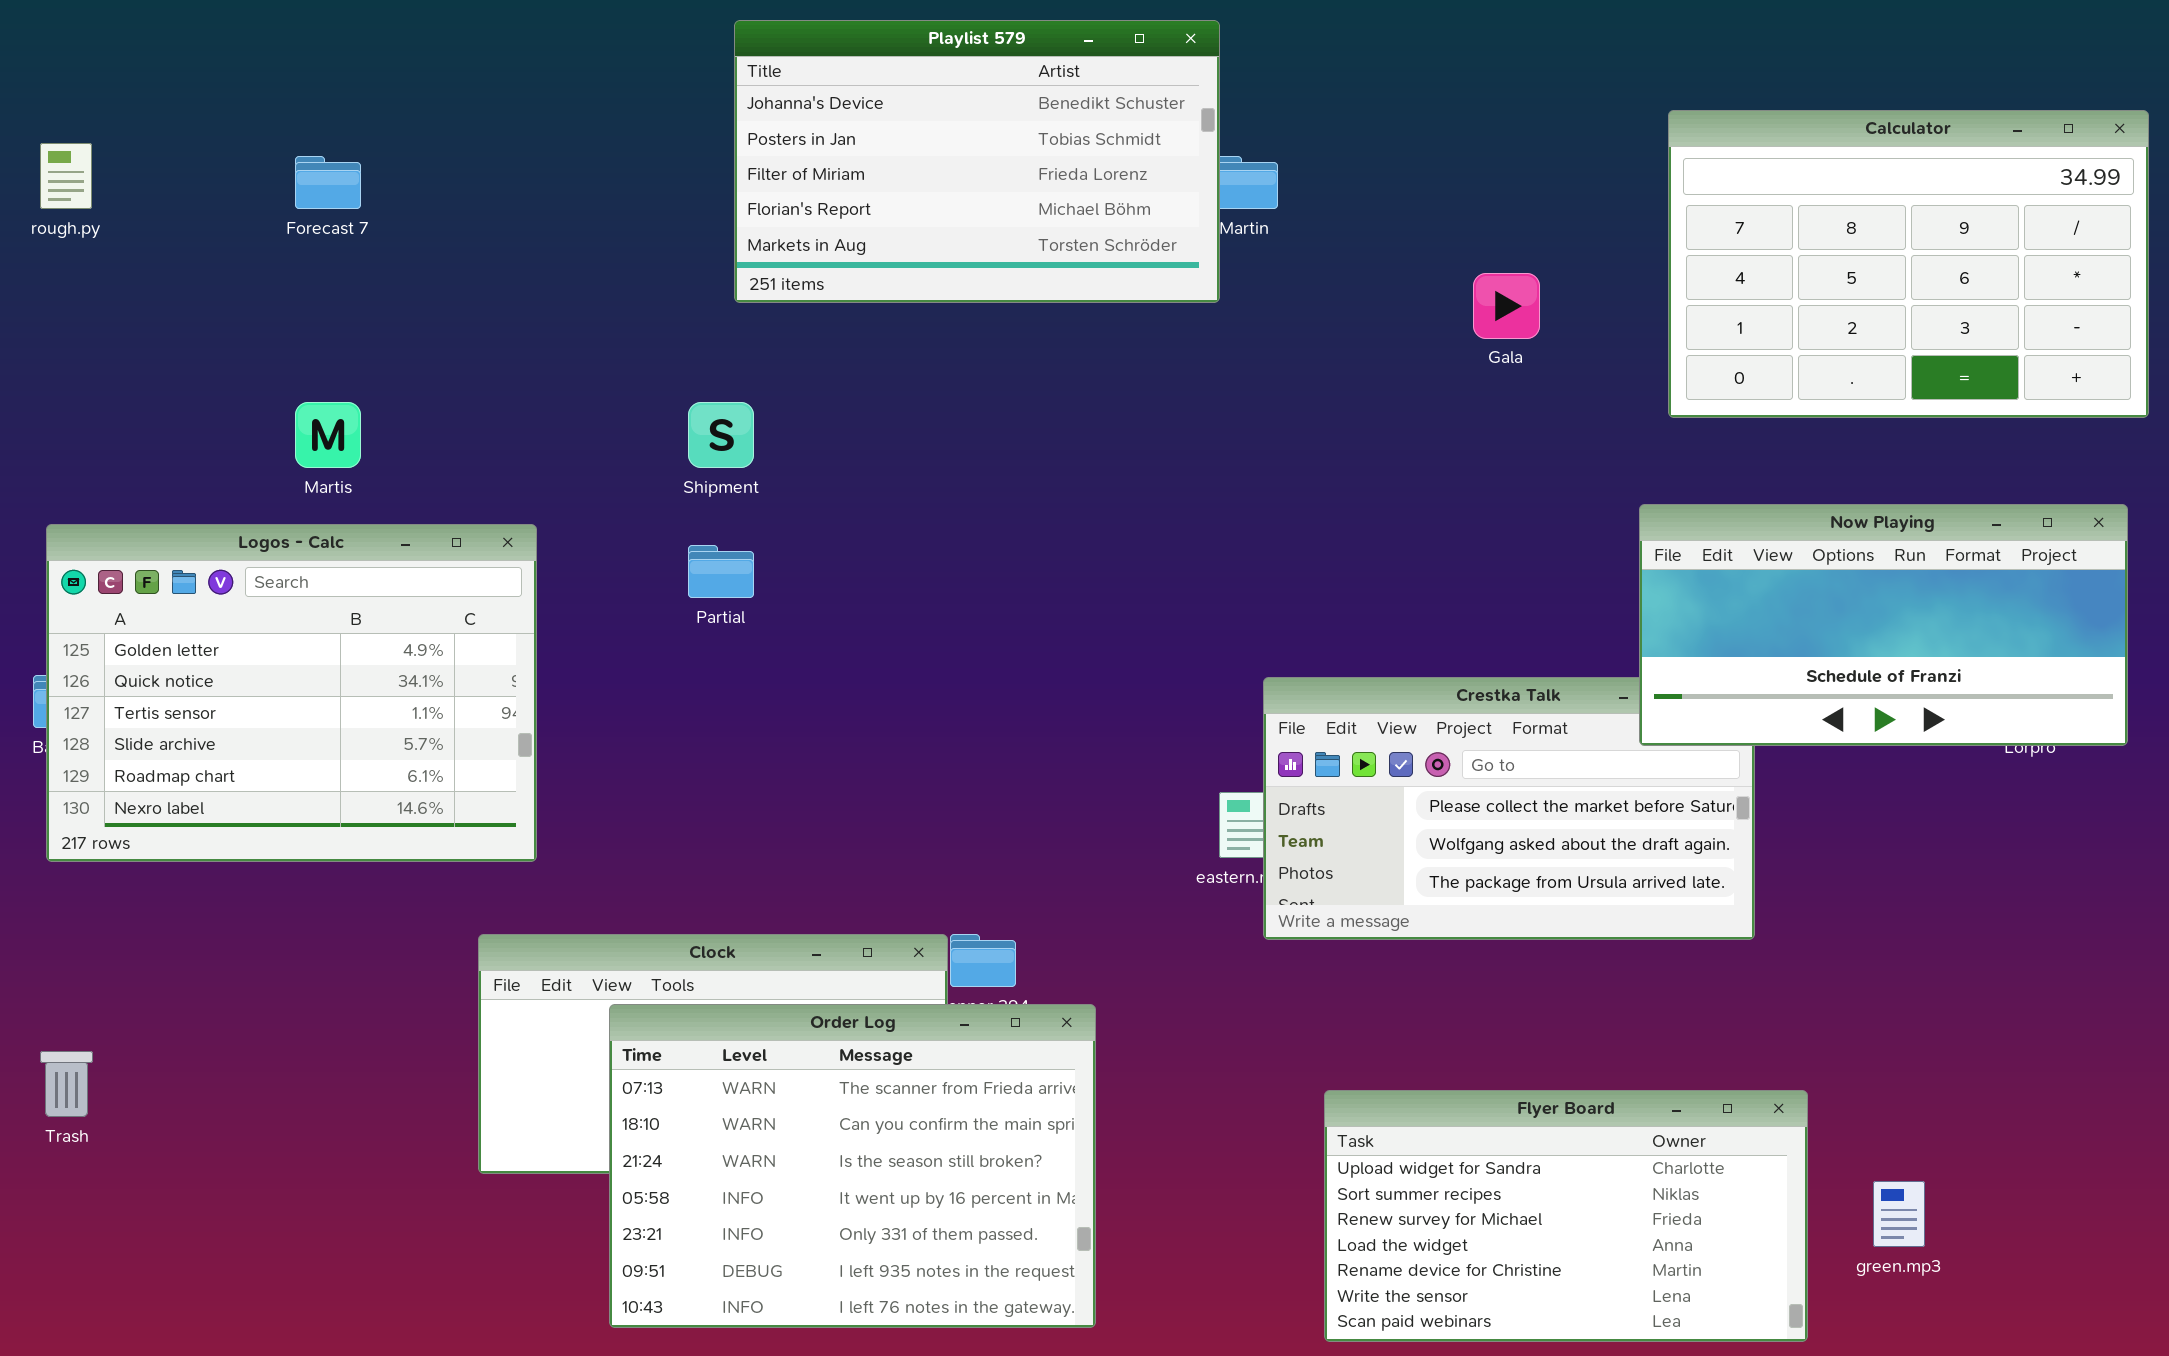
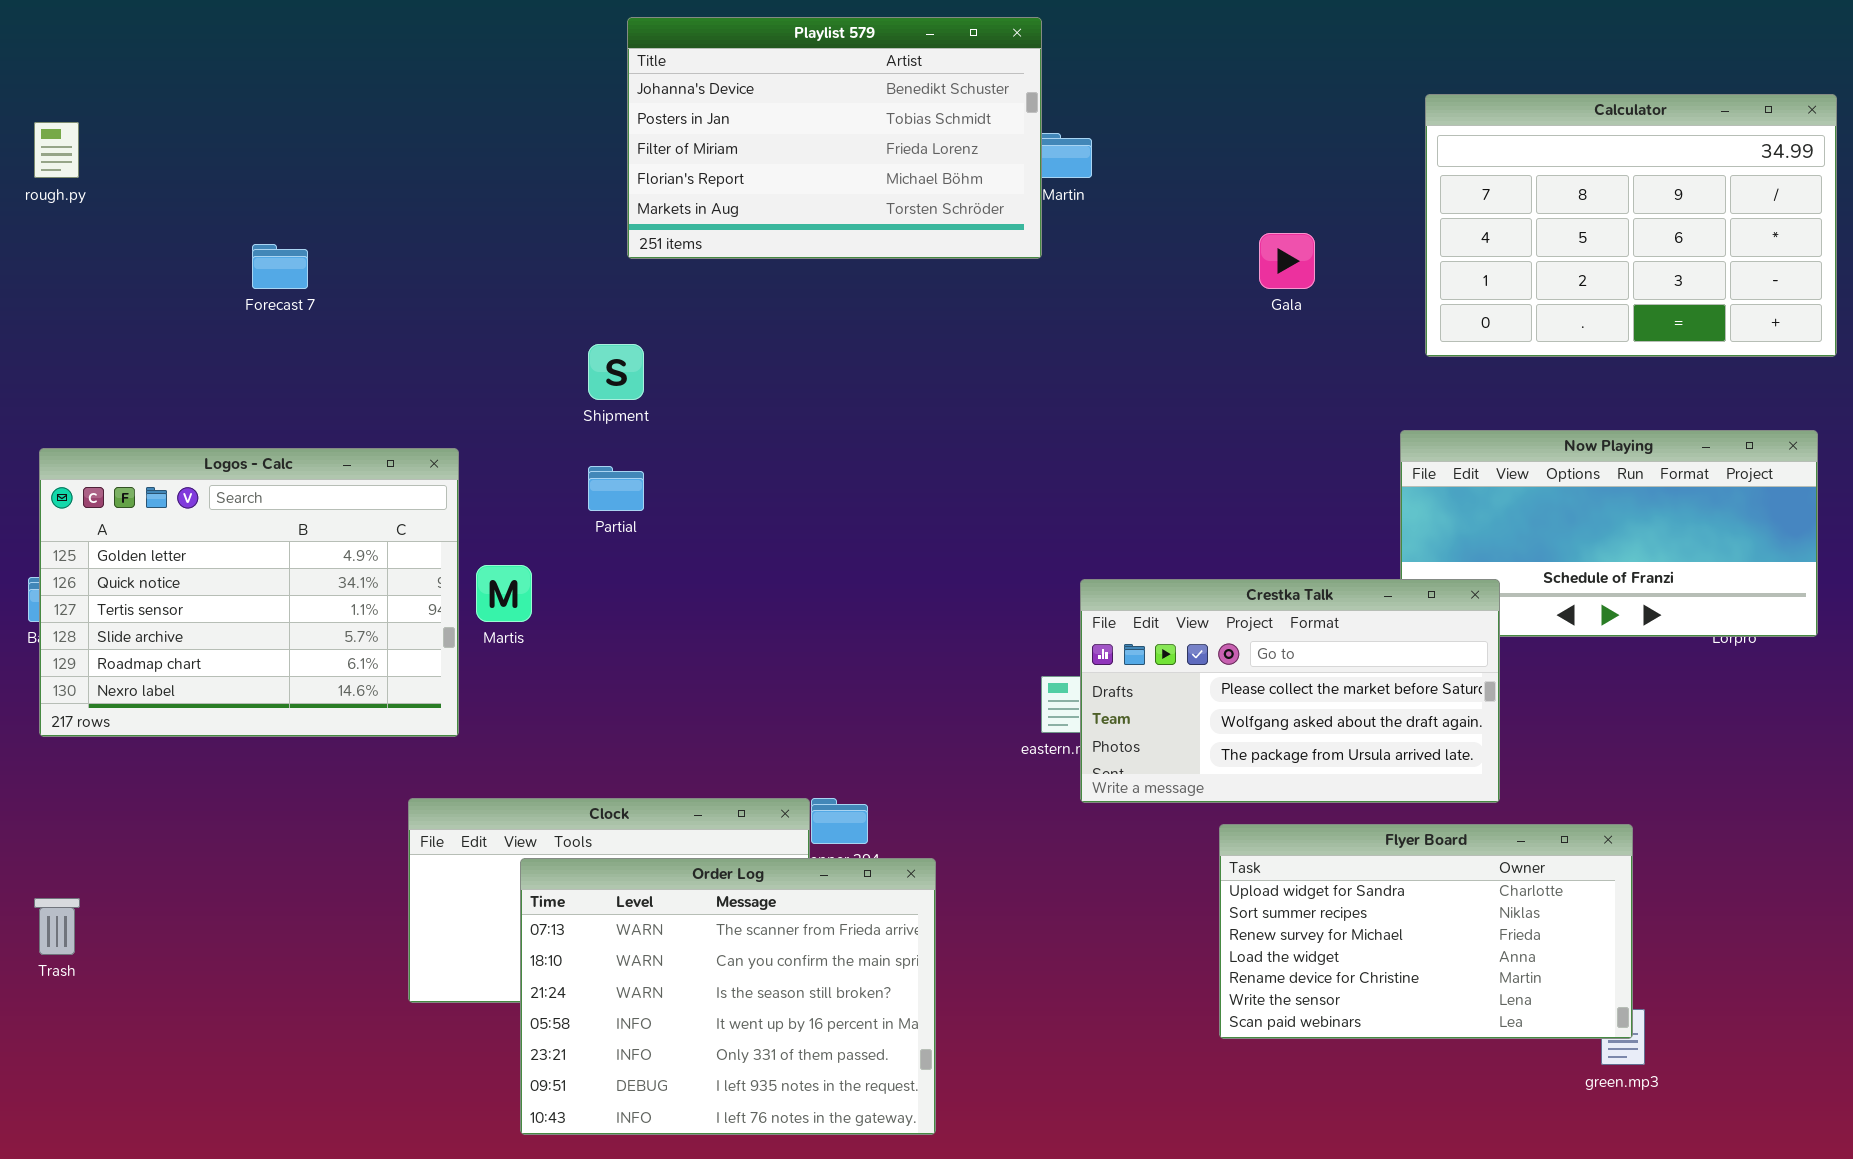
Forecast 7: [295,156,361,209] -> [252,244,308,289], moved
Martis: [295,402,361,468] -> [476,565,532,622], moved
Crestka Talk: [1263,677,1755,940] -> [1080,579,1500,803], raised
Flyer Board: [1324,1090,1808,1342] -> [1219,824,1633,1039], moved

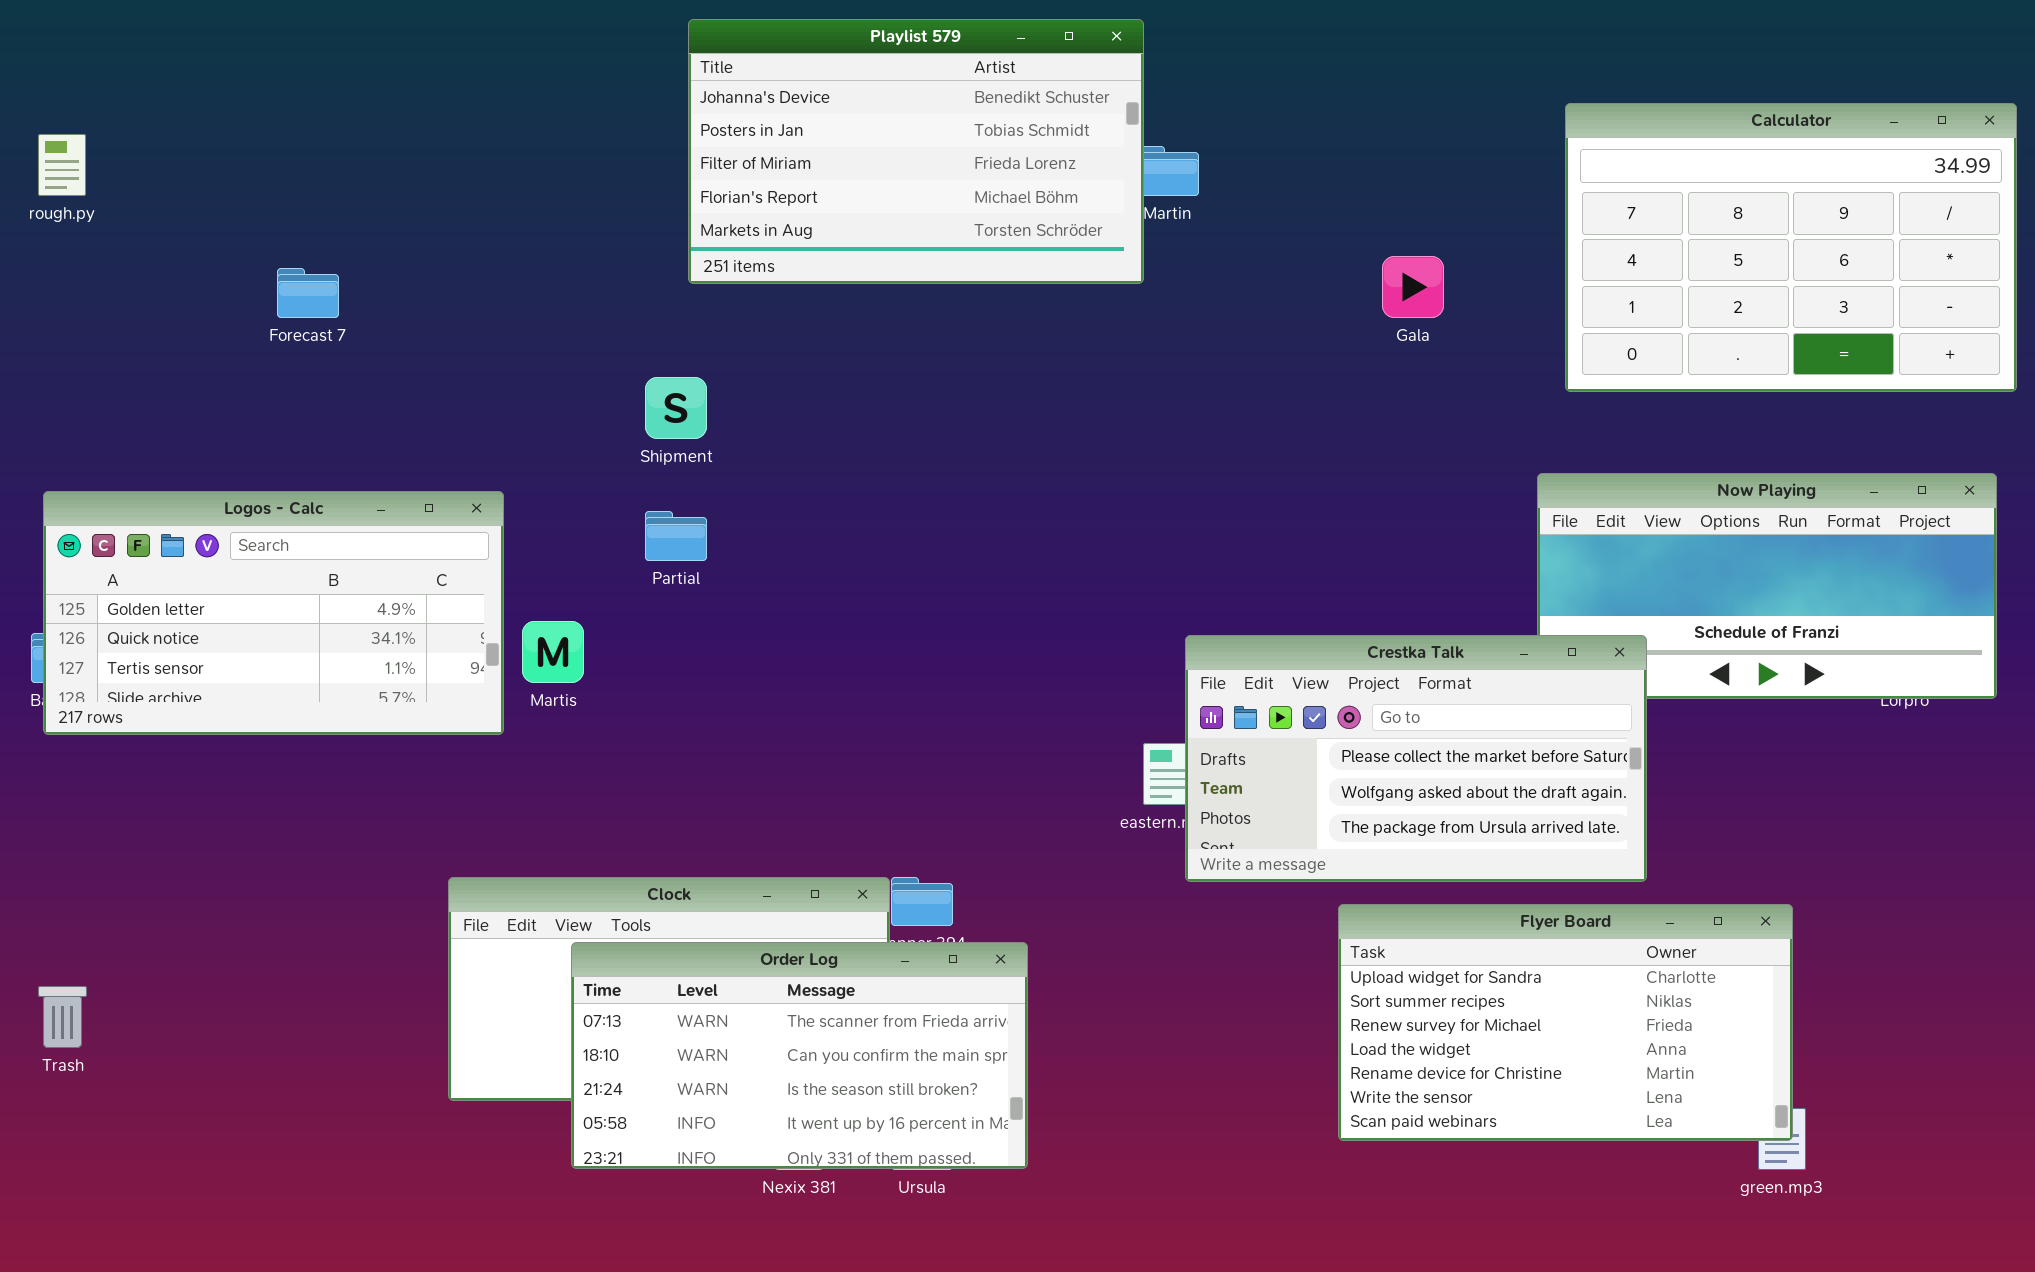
Logos - Calc: [39,448,459,737] -> [43,491,504,735], resized
Order Log: [520,858,936,1135] -> [571,942,1028,1169], resized

